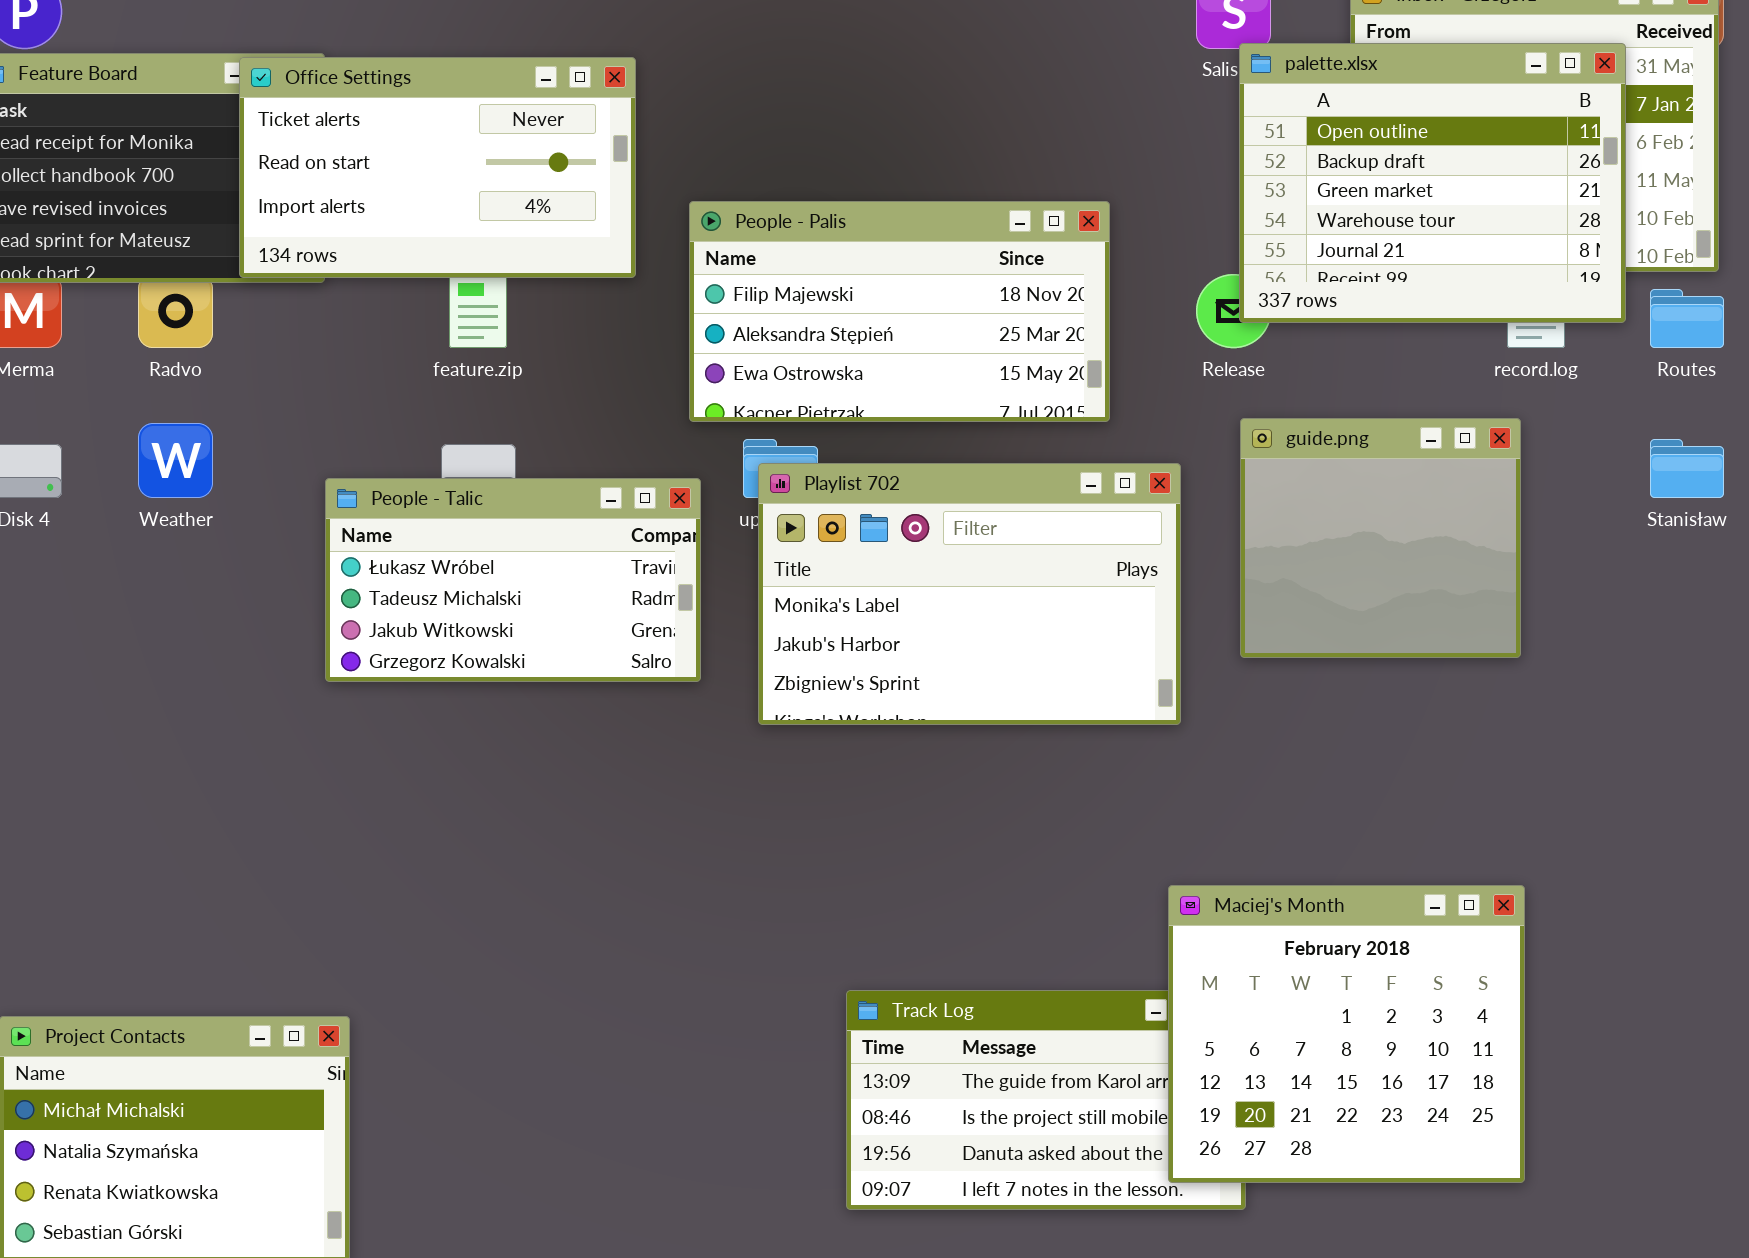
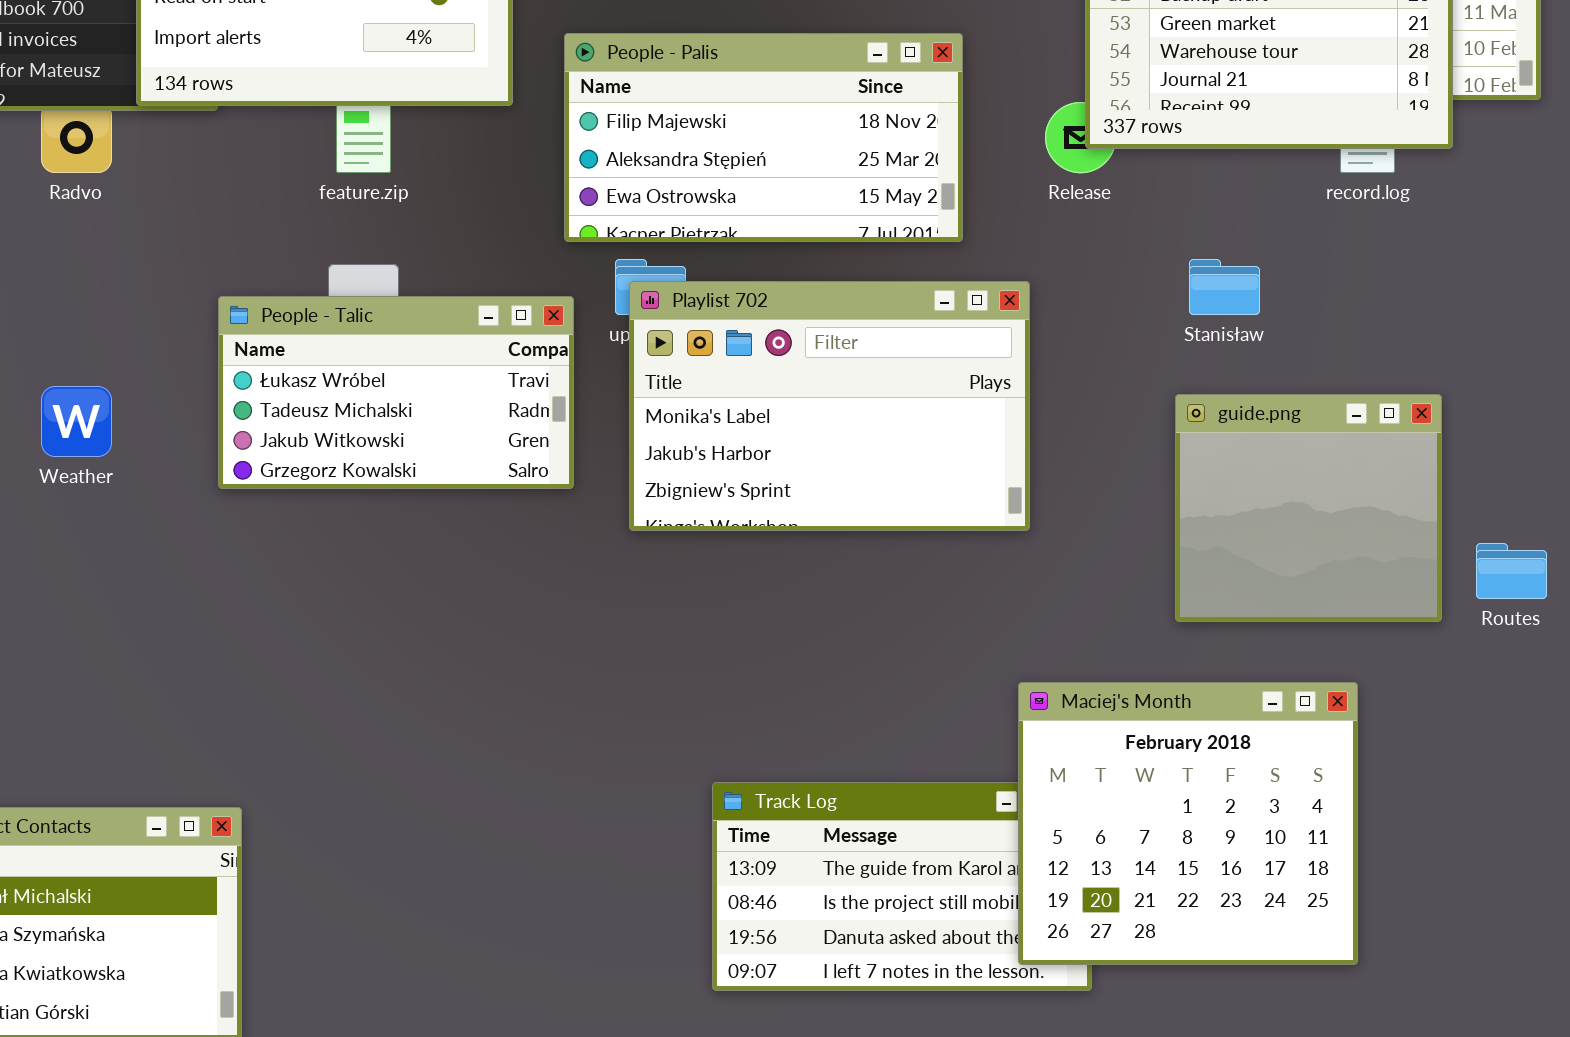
Routes: [1650,289,1724,348] -> [1476,543,1547,599], moved
guide.png: [1240,418,1521,658] -> [1175,394,1442,622], moved
Weather: [138,423,213,498] -> [41,386,112,457], moved
Stanisław: [1650,439,1724,498] -> [1189,259,1260,315], moved

